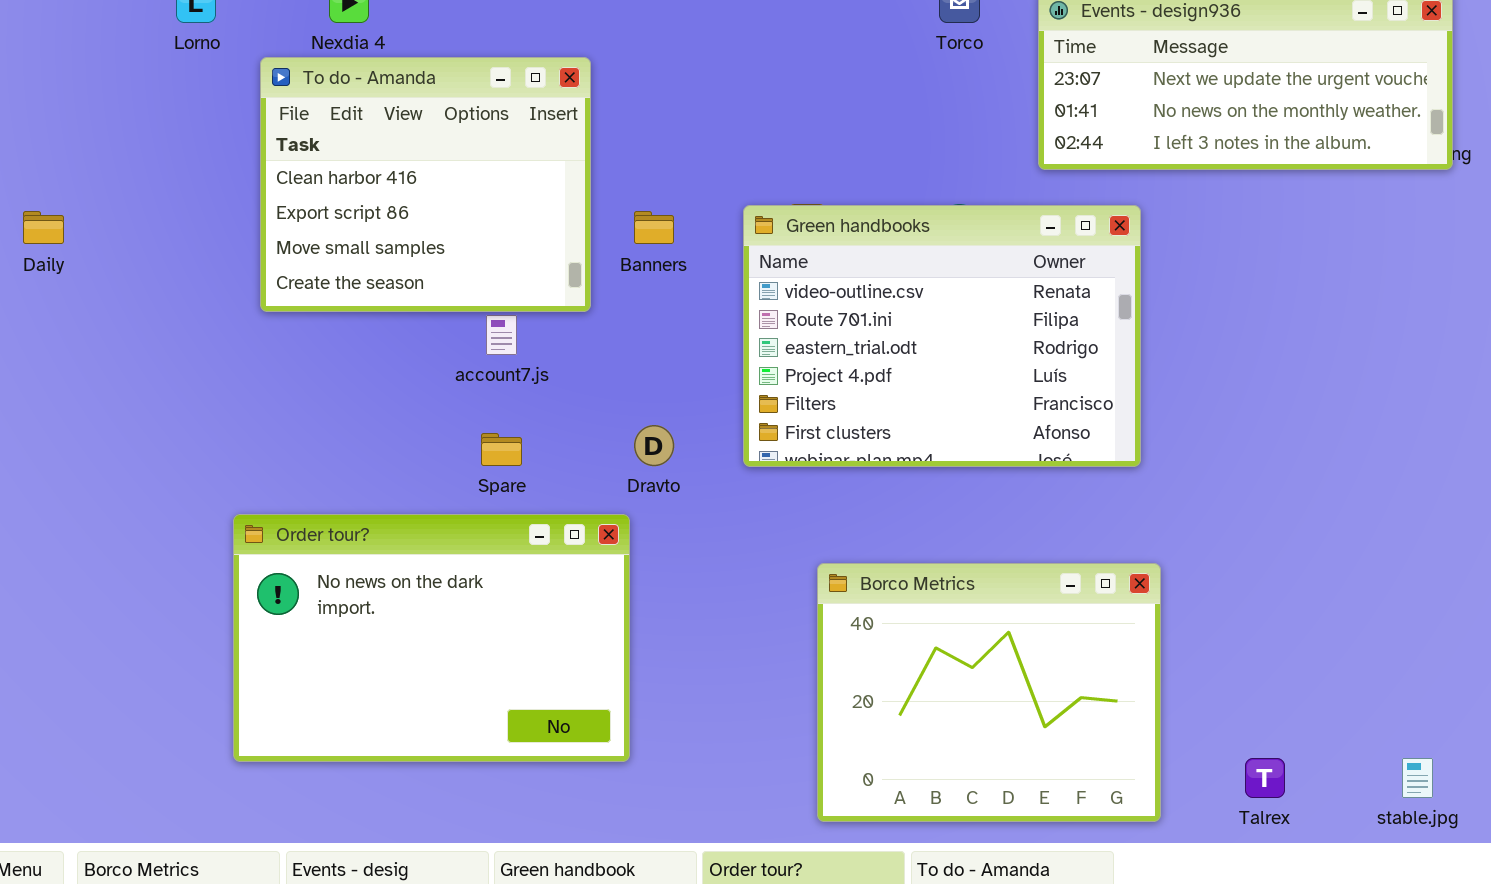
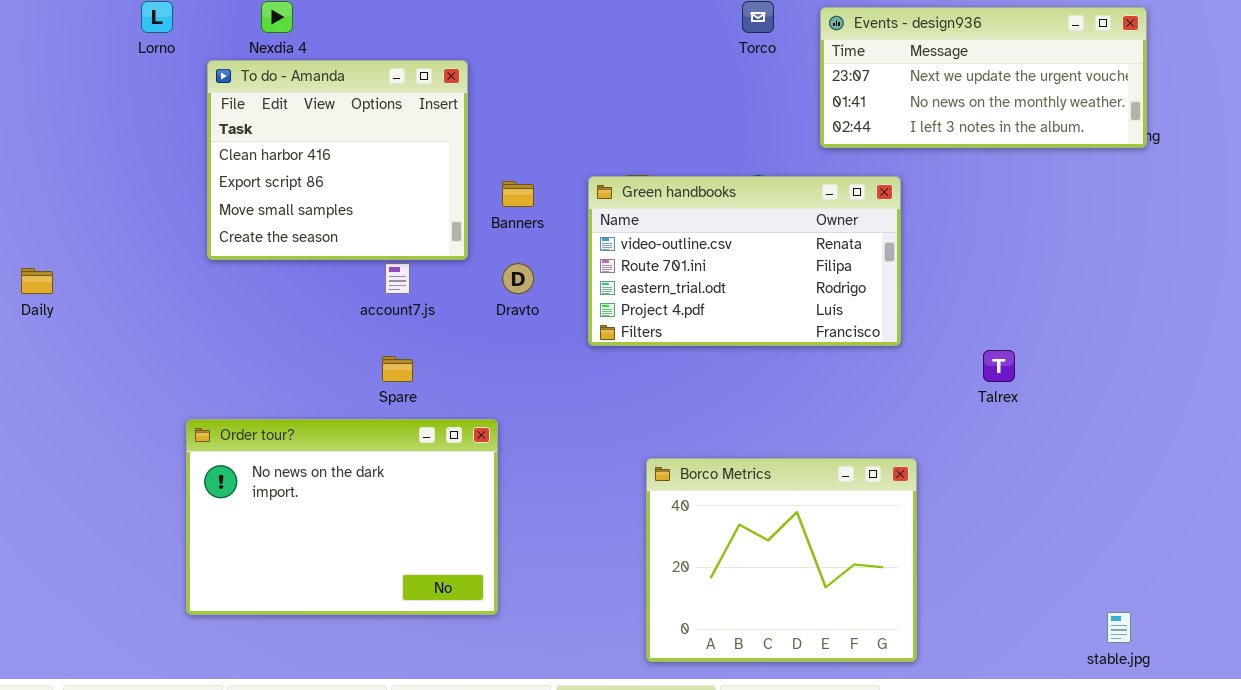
Green handbooks: [743,205,1141,467] -> [588,176,901,346], resized
Daily: [23,211,64,244] -> [21,268,53,294], moved
Dravto: [634,425,674,466] -> [502,263,534,294], moved
Talrex: [1245,758,1285,798] -> [983,350,1015,382], moved

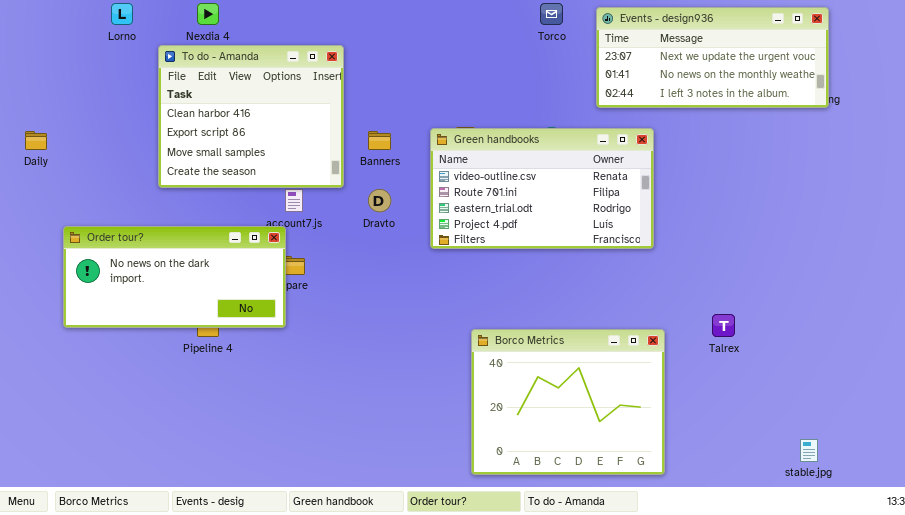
Daily: [21,268,53,294] -> [25,131,47,150], moved
Talrex: [983,350,1015,382] -> [712,314,735,337], moved
Order tour?: [186,419,498,615] -> [63,226,286,328], moved, resized

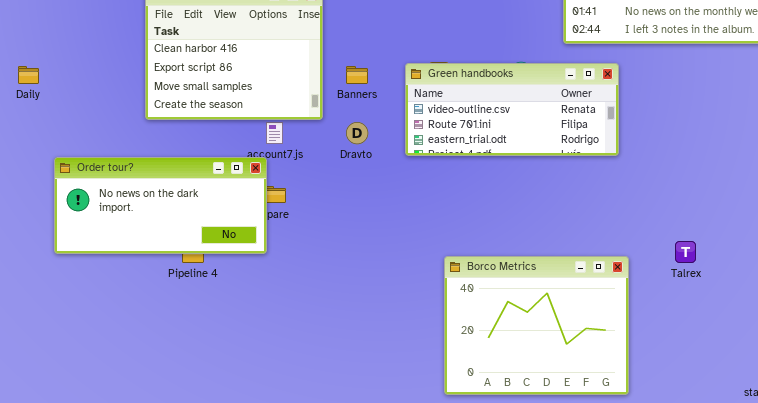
Green handbooks: [430,128,654,249] -> [405,63,619,156], resized

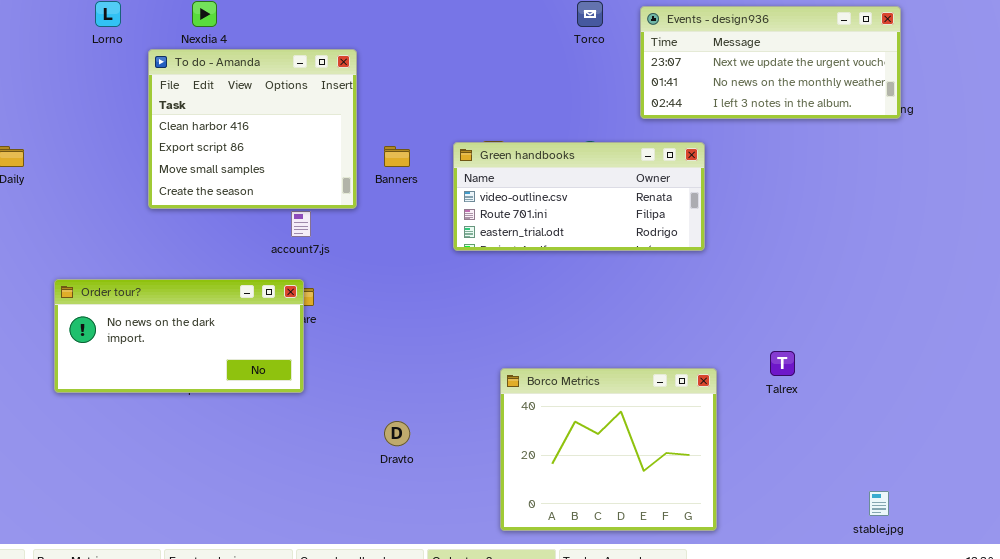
Dravto: [346,122,368,144] -> [384,421,410,446], moved
Order tour?: [54,157,267,254] -> [54,279,304,393], moved

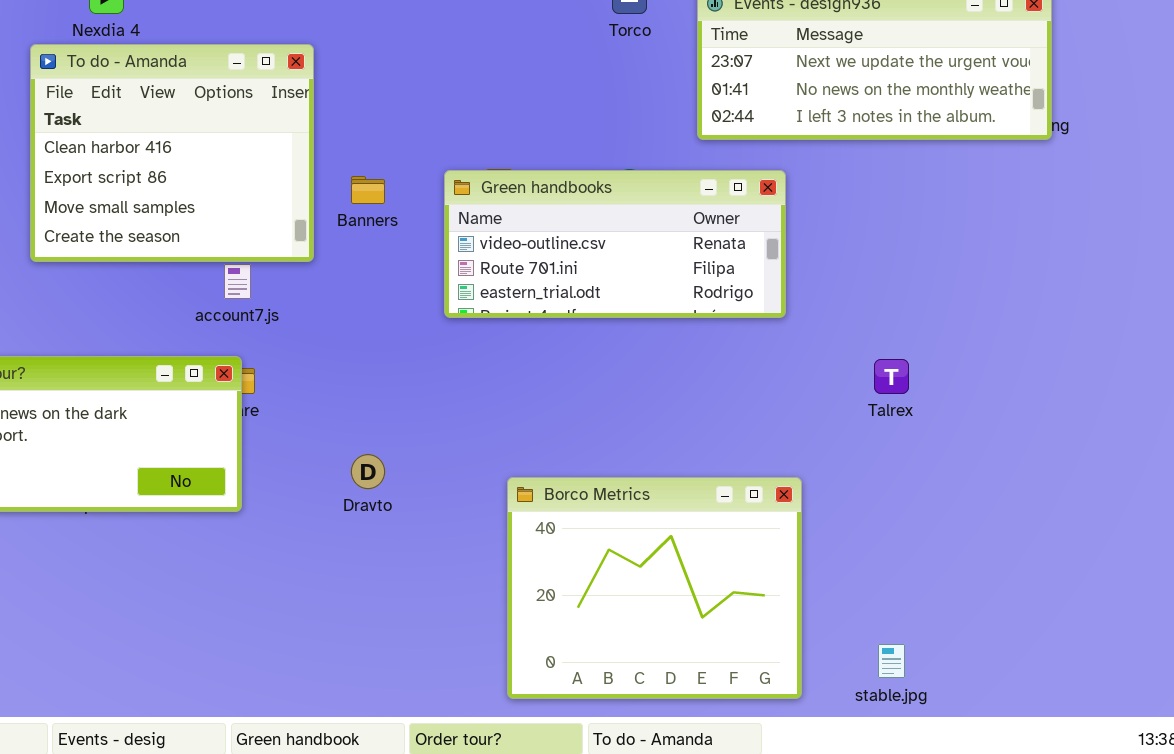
Talrex: [770,351,795,376] -> [874,359,909,394], moved
Dravto: [384,421,410,446] -> [351,454,385,489], moved
stable.jpg: [869,491,889,516] -> [878,644,905,678], moved

